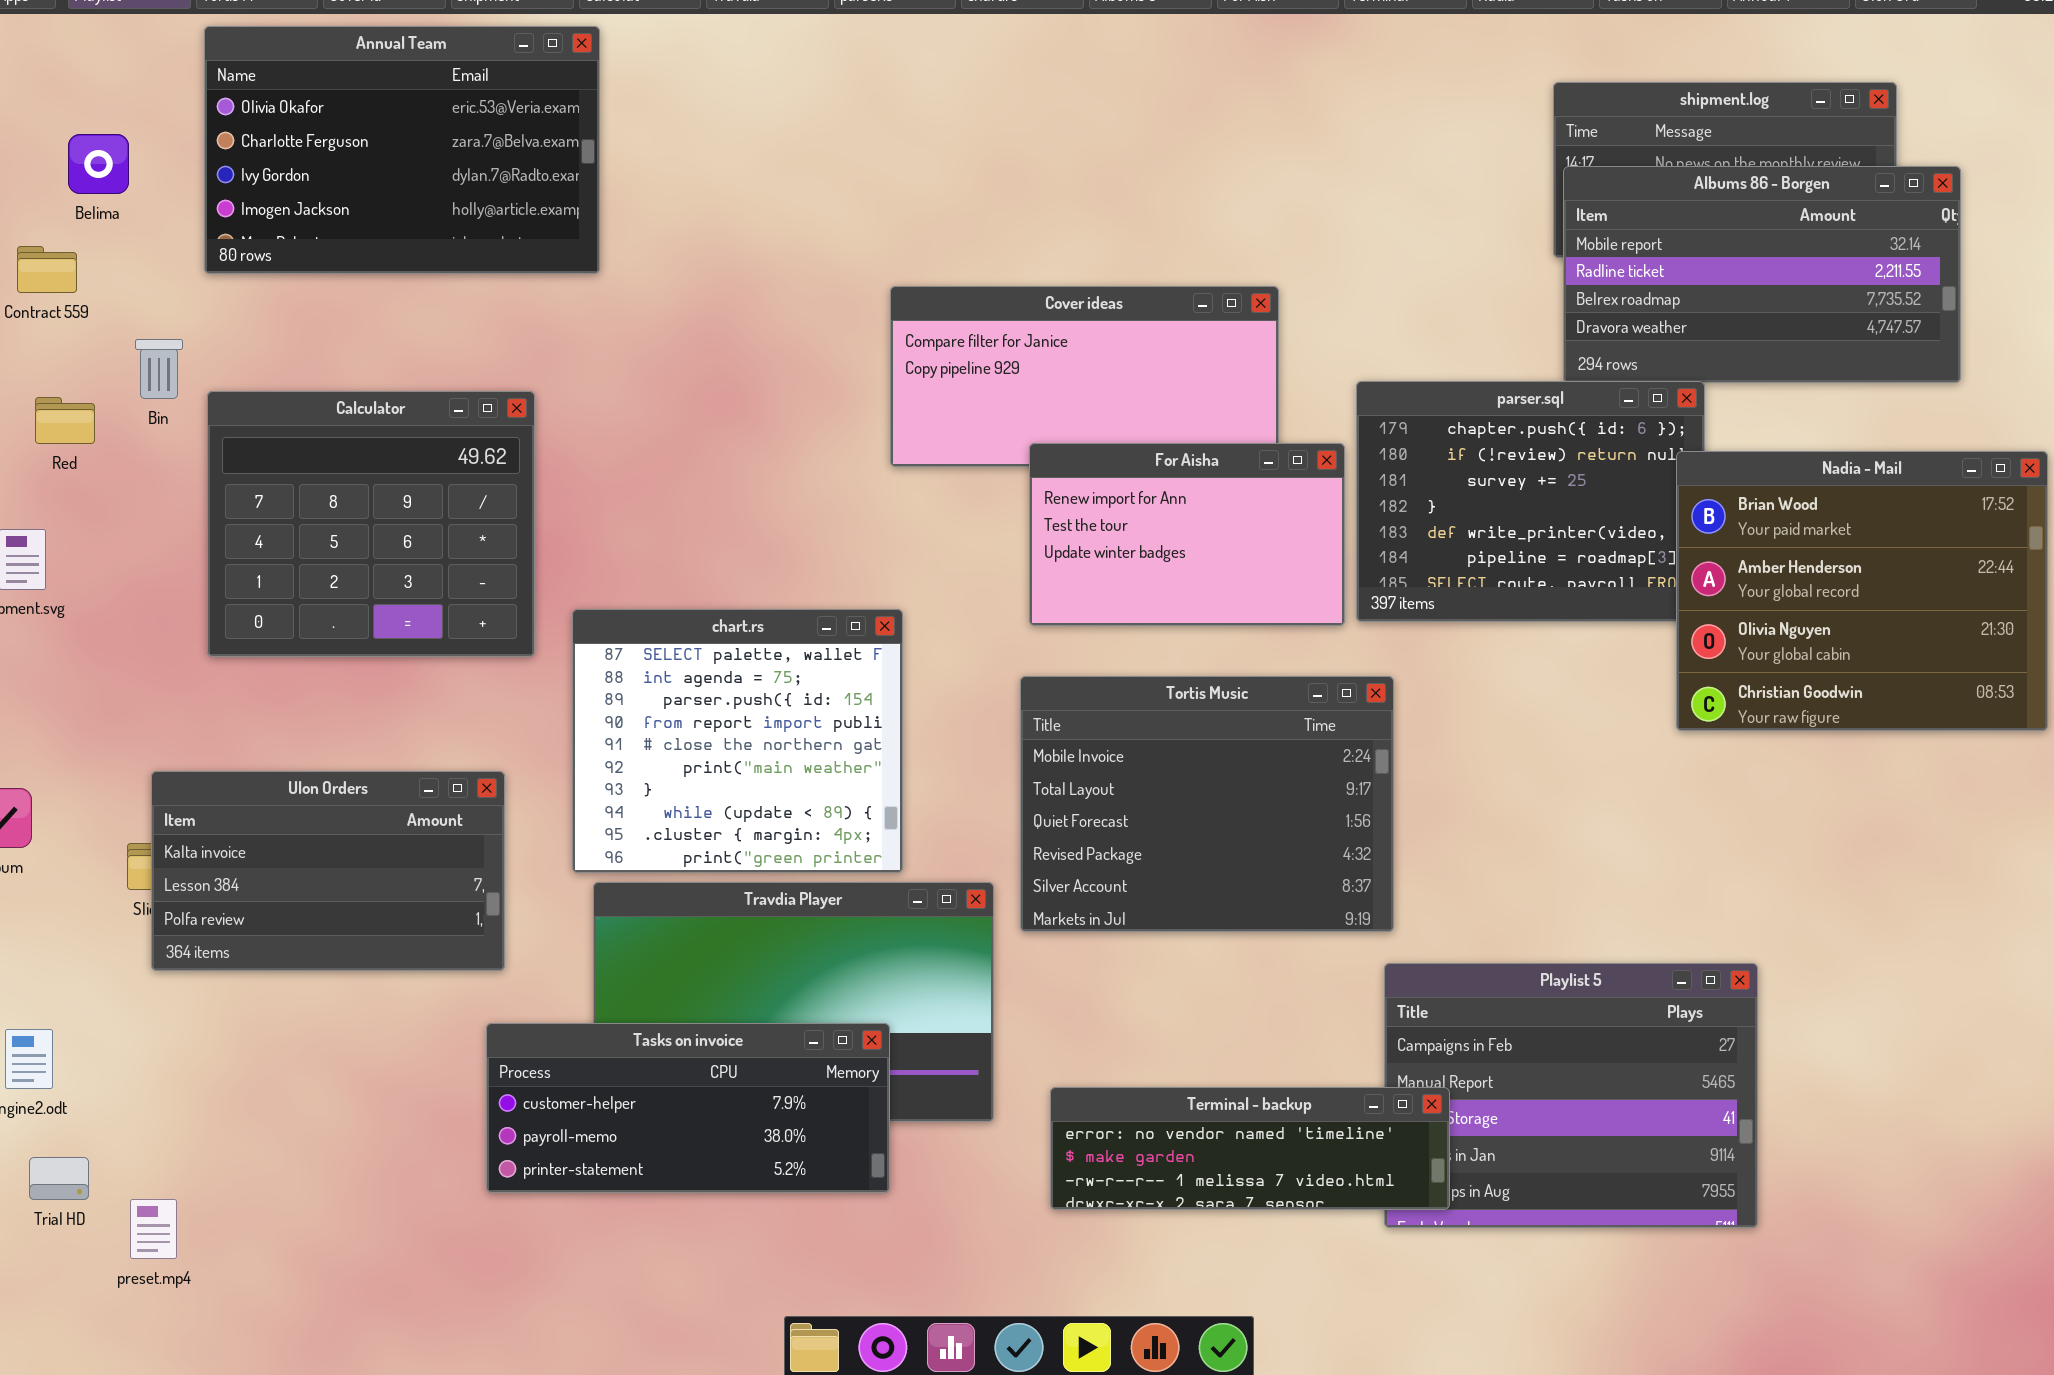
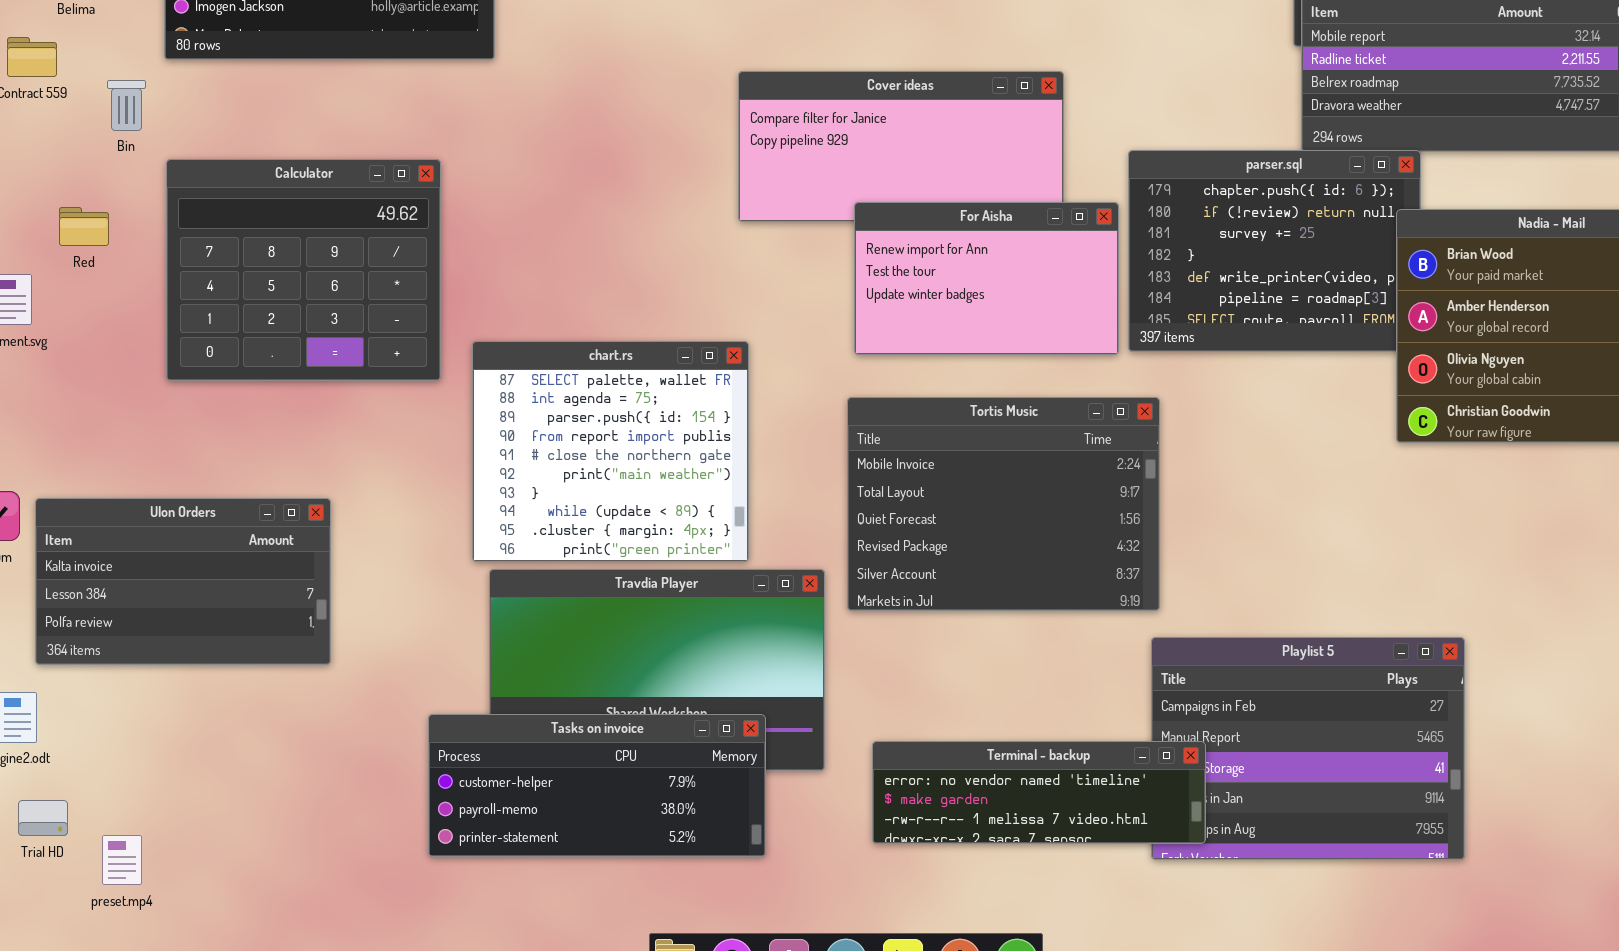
Bin: [135,339,183,399] -> [107,80,146,131], moved
Red: [35,397,95,444] -> [59,207,109,246], moved
Ulon Orders: [151,771,505,971] -> [35,498,331,665], moved
Tasks on invoice: [486,1023,890,1193] -> [428,714,766,857], moved

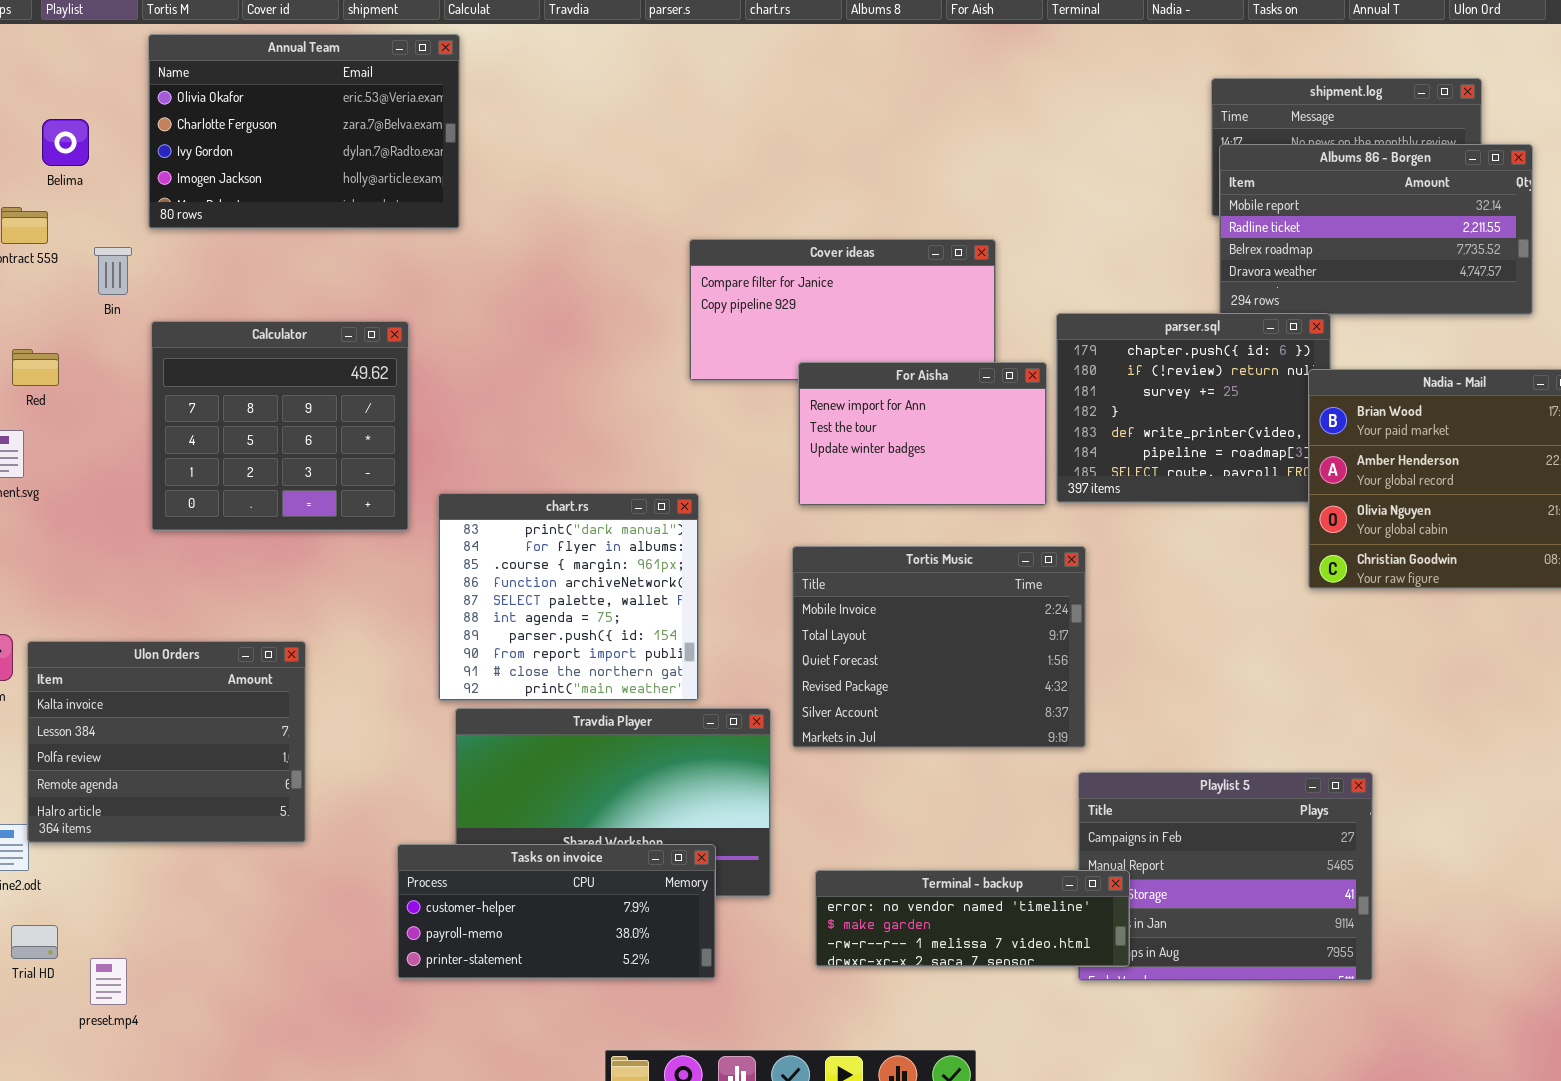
Red: [59,207,109,246] -> [12,349,59,386], moved
chart.rs: [472,341,749,562] -> [438,493,699,701], scrolled up 4 rows
Ulon Orders: [35,498,331,665] -> [27,641,306,843], resized

